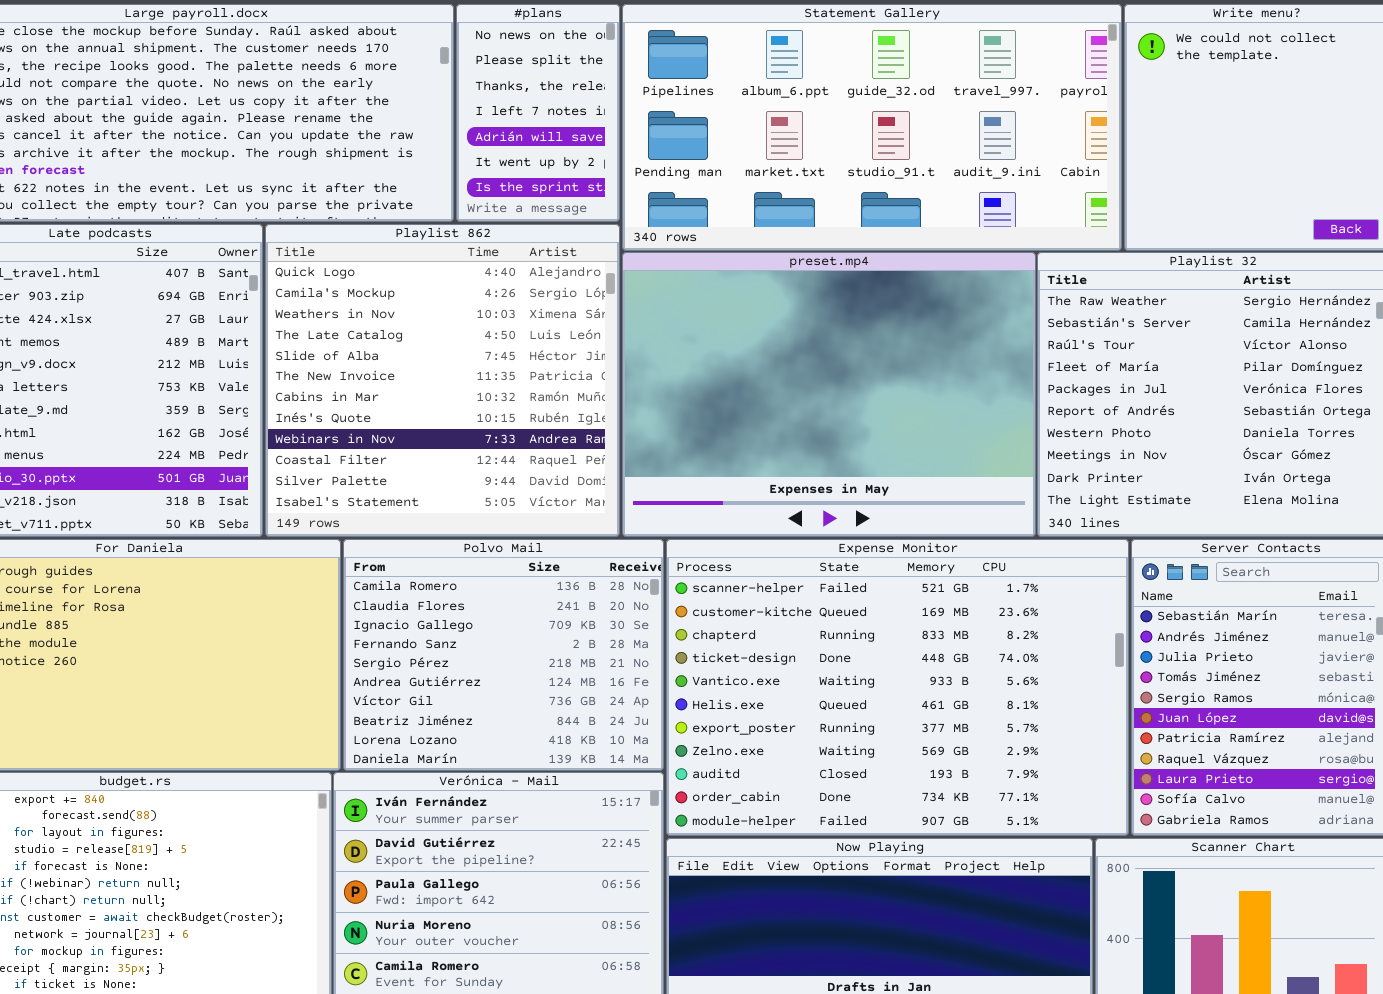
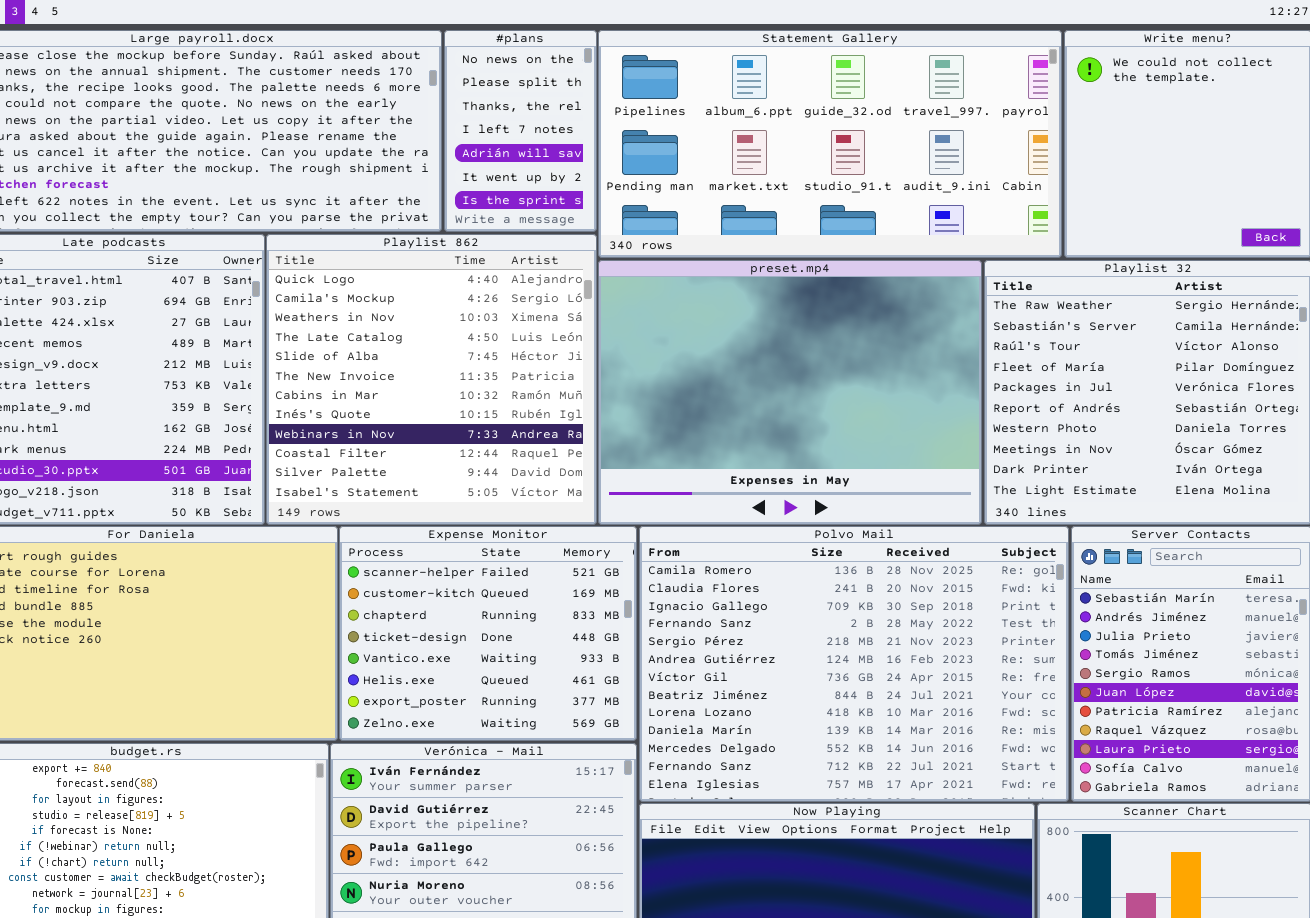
Polvo Mail: [343,539,664,771] -> [639,526,1069,802], moved, resized
Expense Monitor: [666,539,1129,836] -> [339,526,637,741], moved, resized

